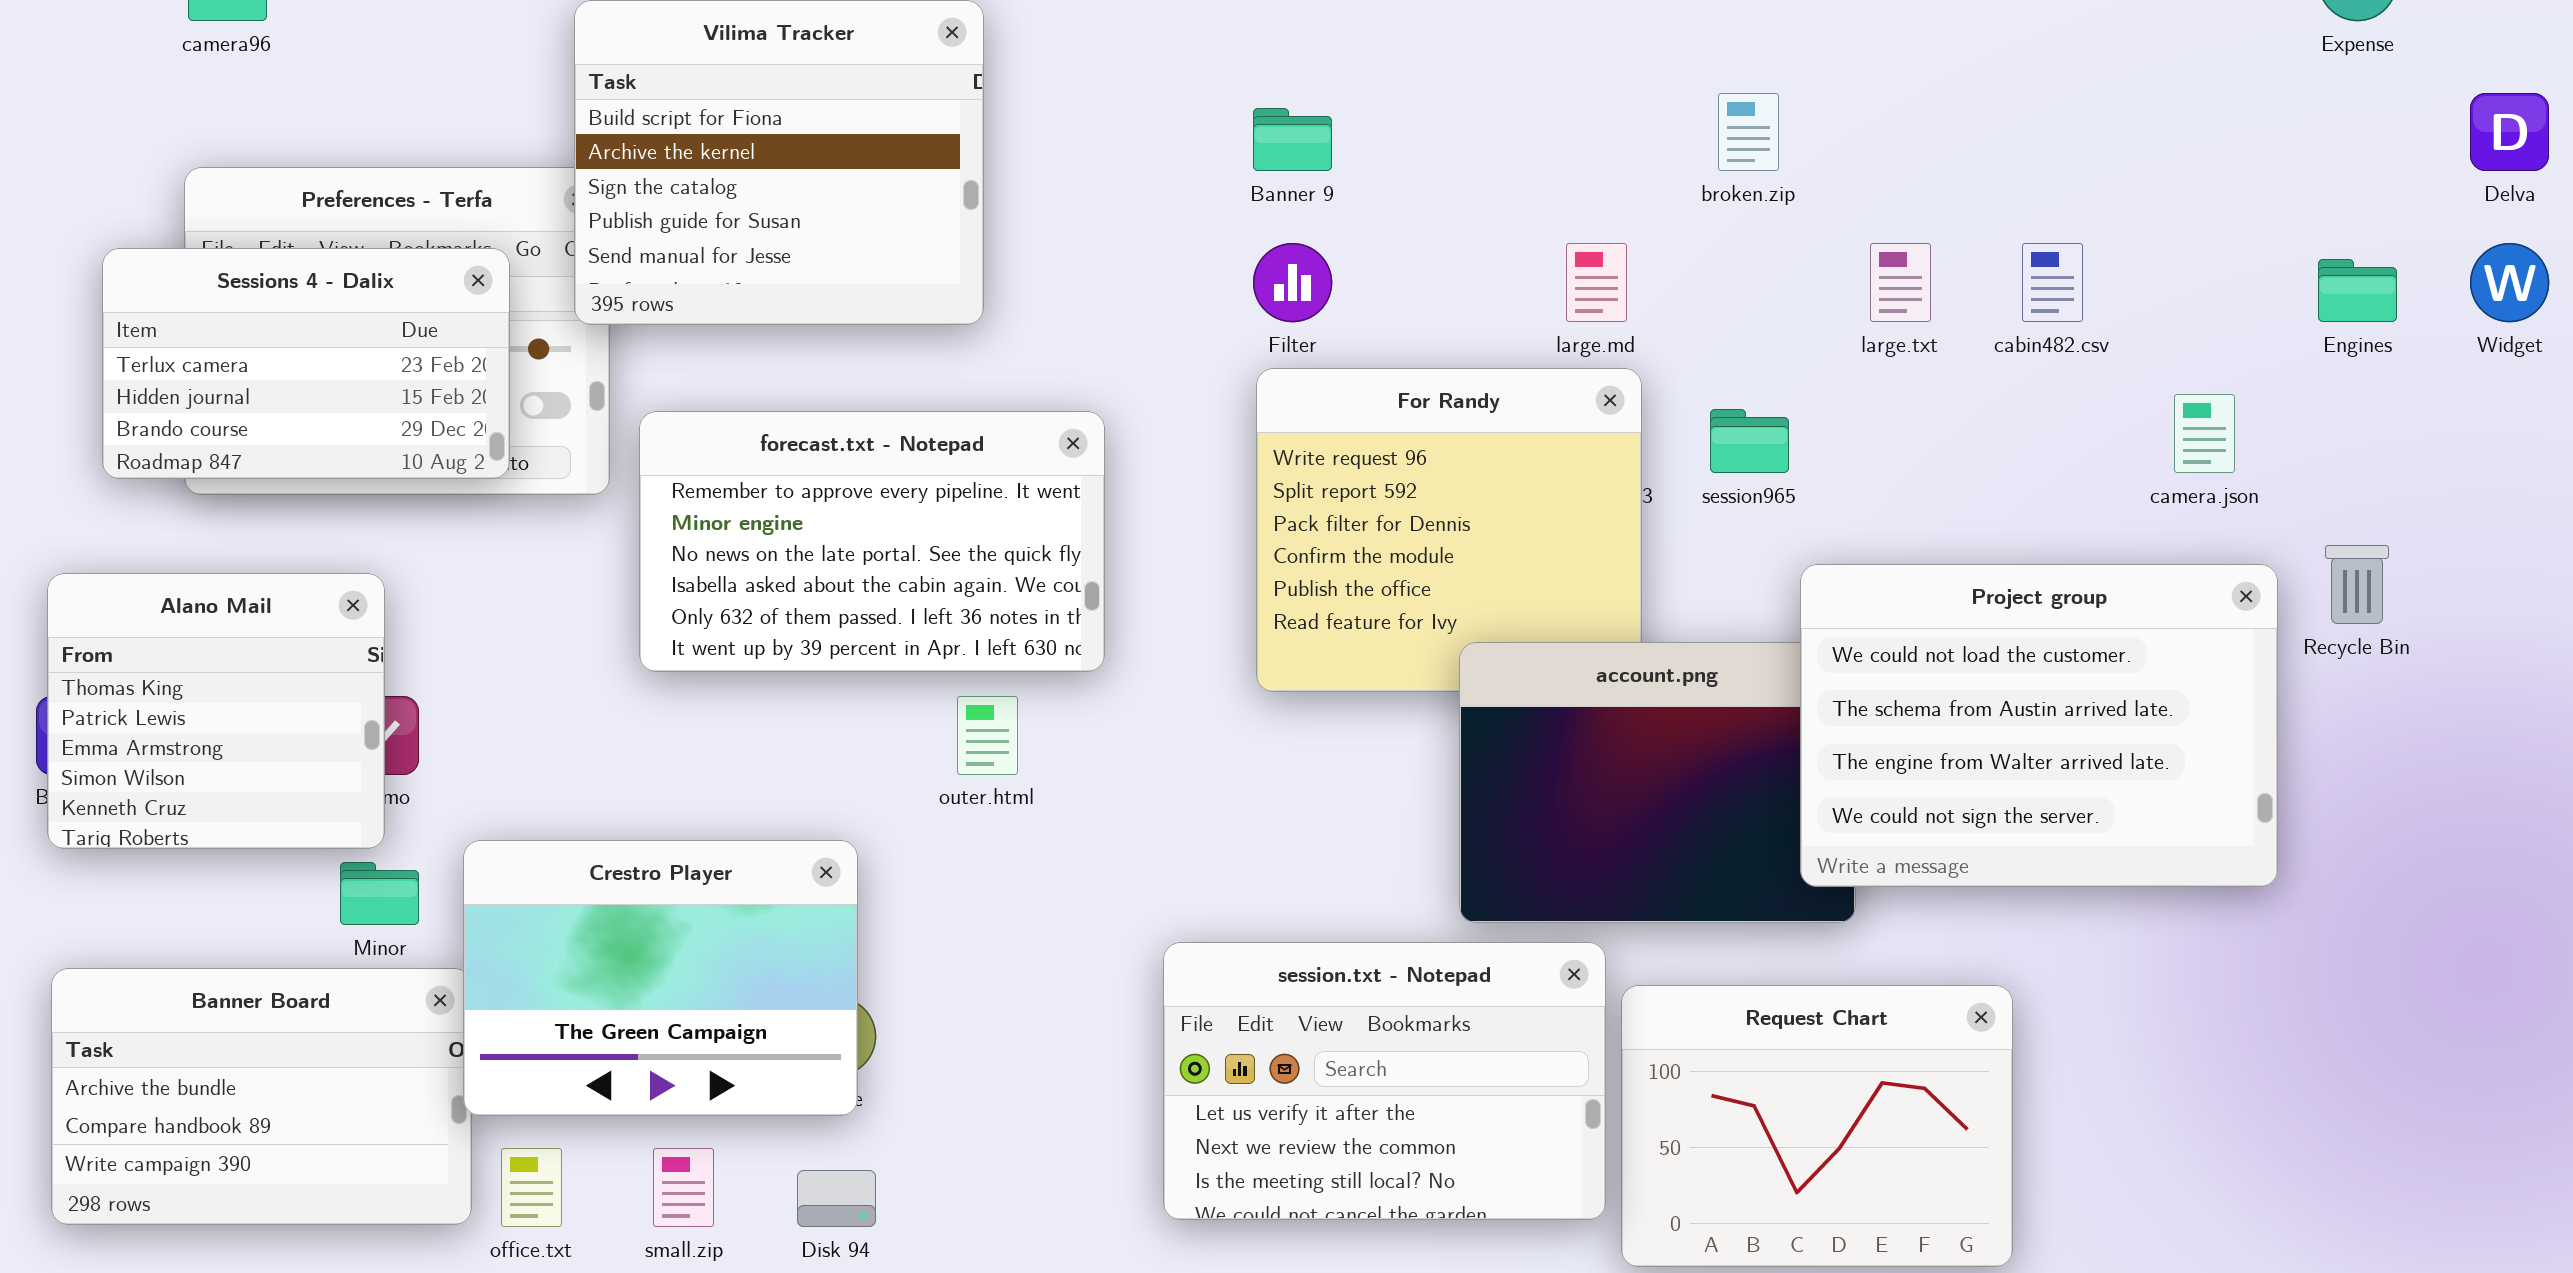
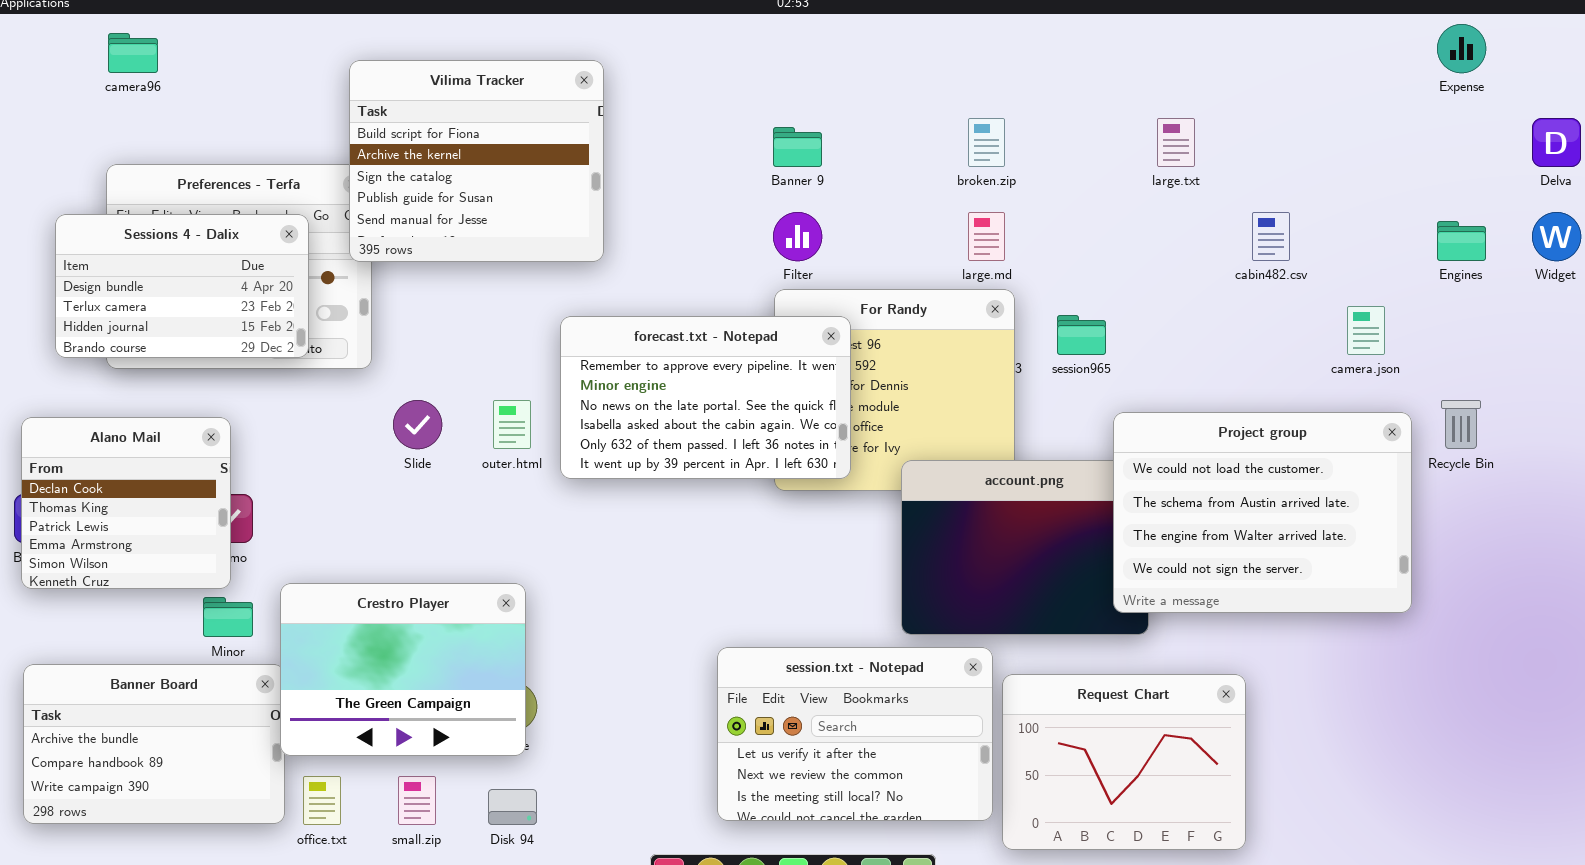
broken.zip: [1718,93,1779,171] -> [968,118,1005,167], moved
large.txt: [1870,243,1931,322] -> [1157,118,1195,167], moved
Sessions 4 - Dalix: [102,248,510,479] -> [55,214,309,358], scrolled up 1 row
forecast.txt - Notepad: [639,411,1105,672] -> [560,316,851,479], moved
Alano Mail: [47,573,385,849] -> [21,417,231,589], scrolled up 1 row
outer.html: [957,696,1018,775] -> [493,400,531,449], moved

